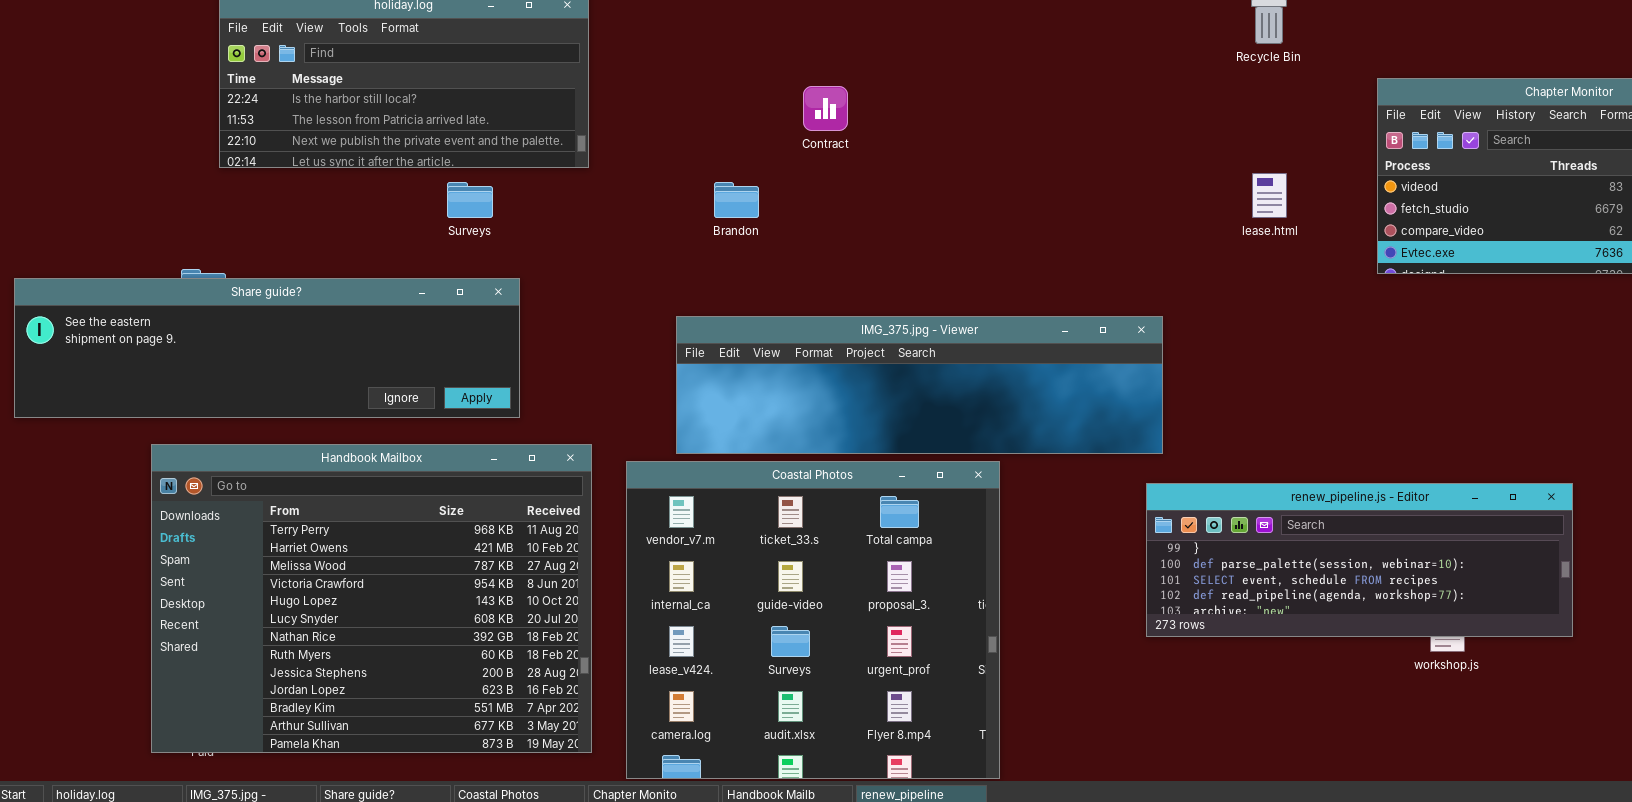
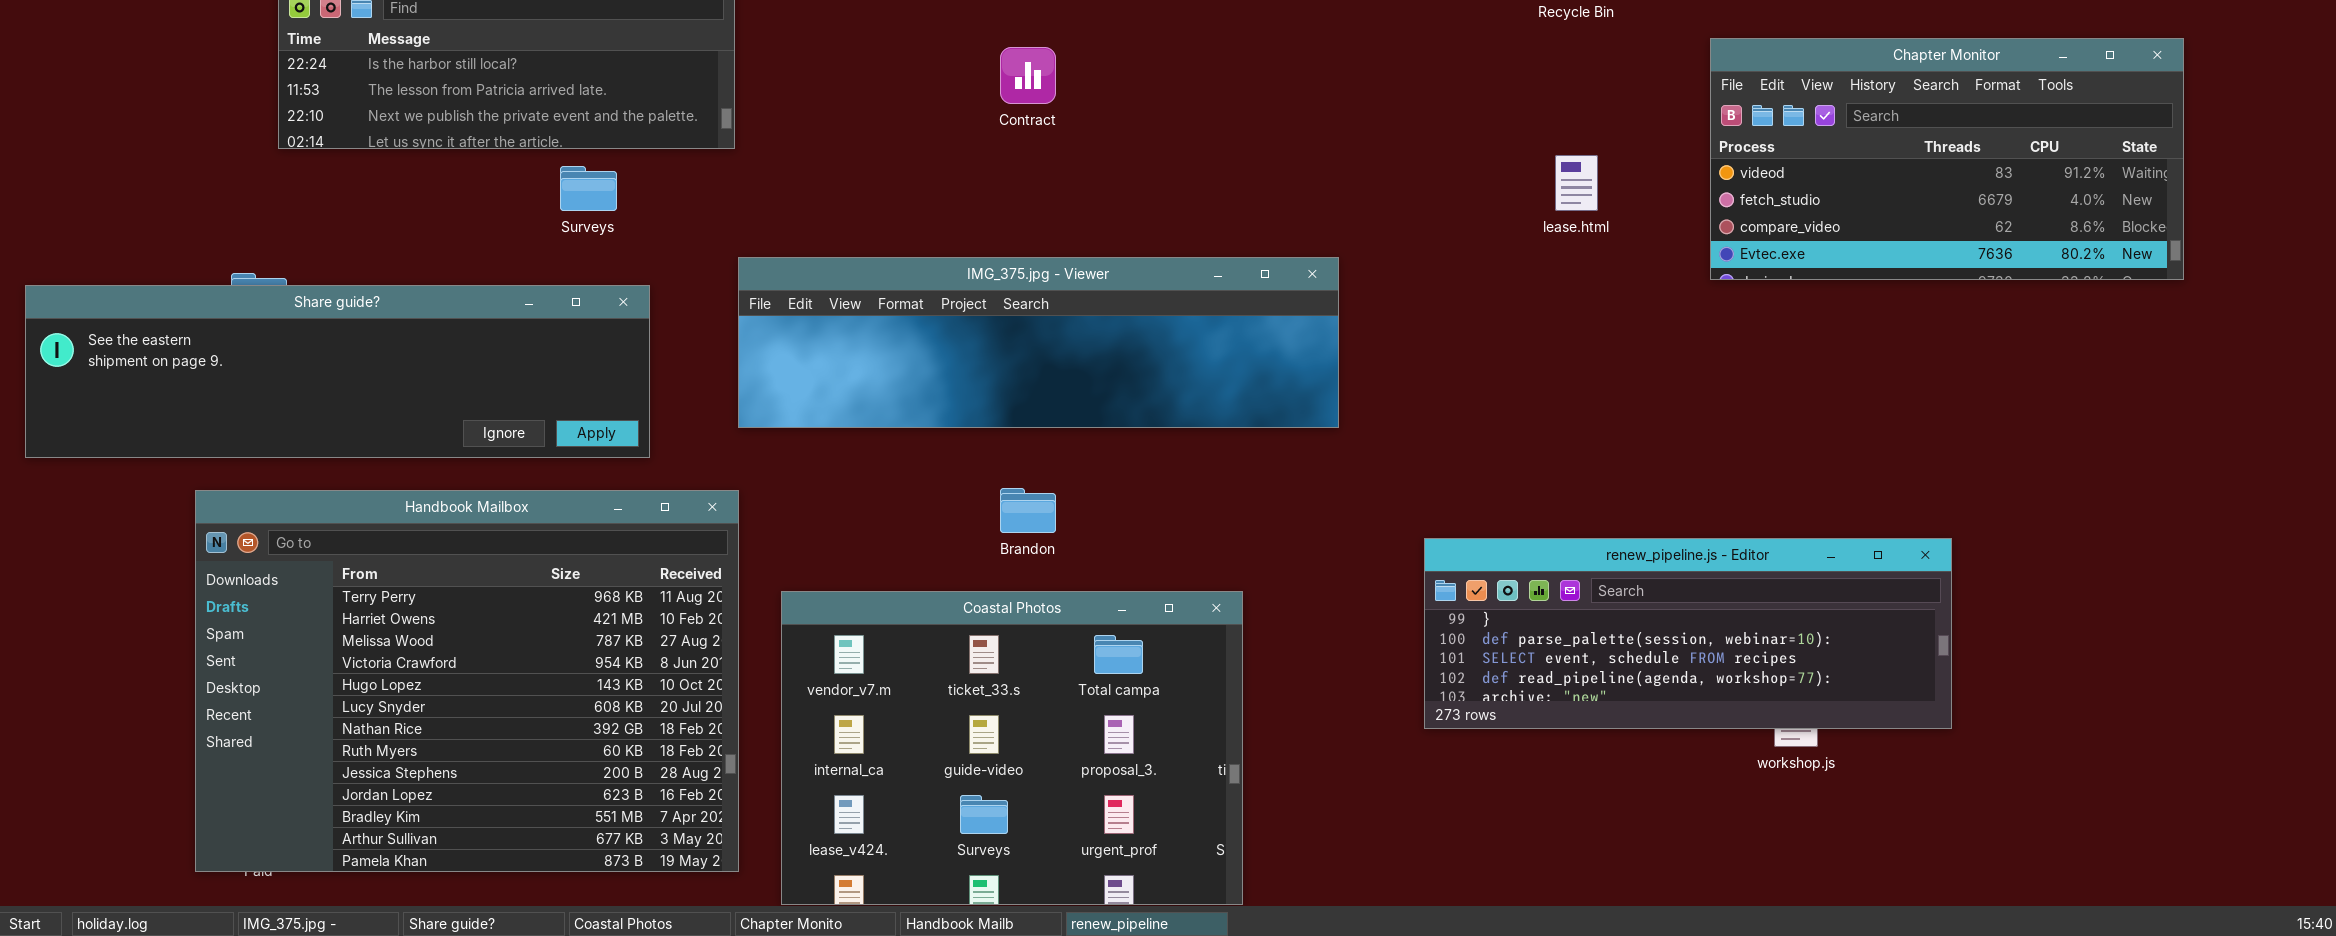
Brandon: [714,182,759,218] -> [1000,488,1056,533], moved
IMG_375.jpg - Viewer: [676,316,1163,454] -> [738,257,1339,428], moved
Coastal Photos: [626,461,1000,779] -> [781,591,1243,905], resized

